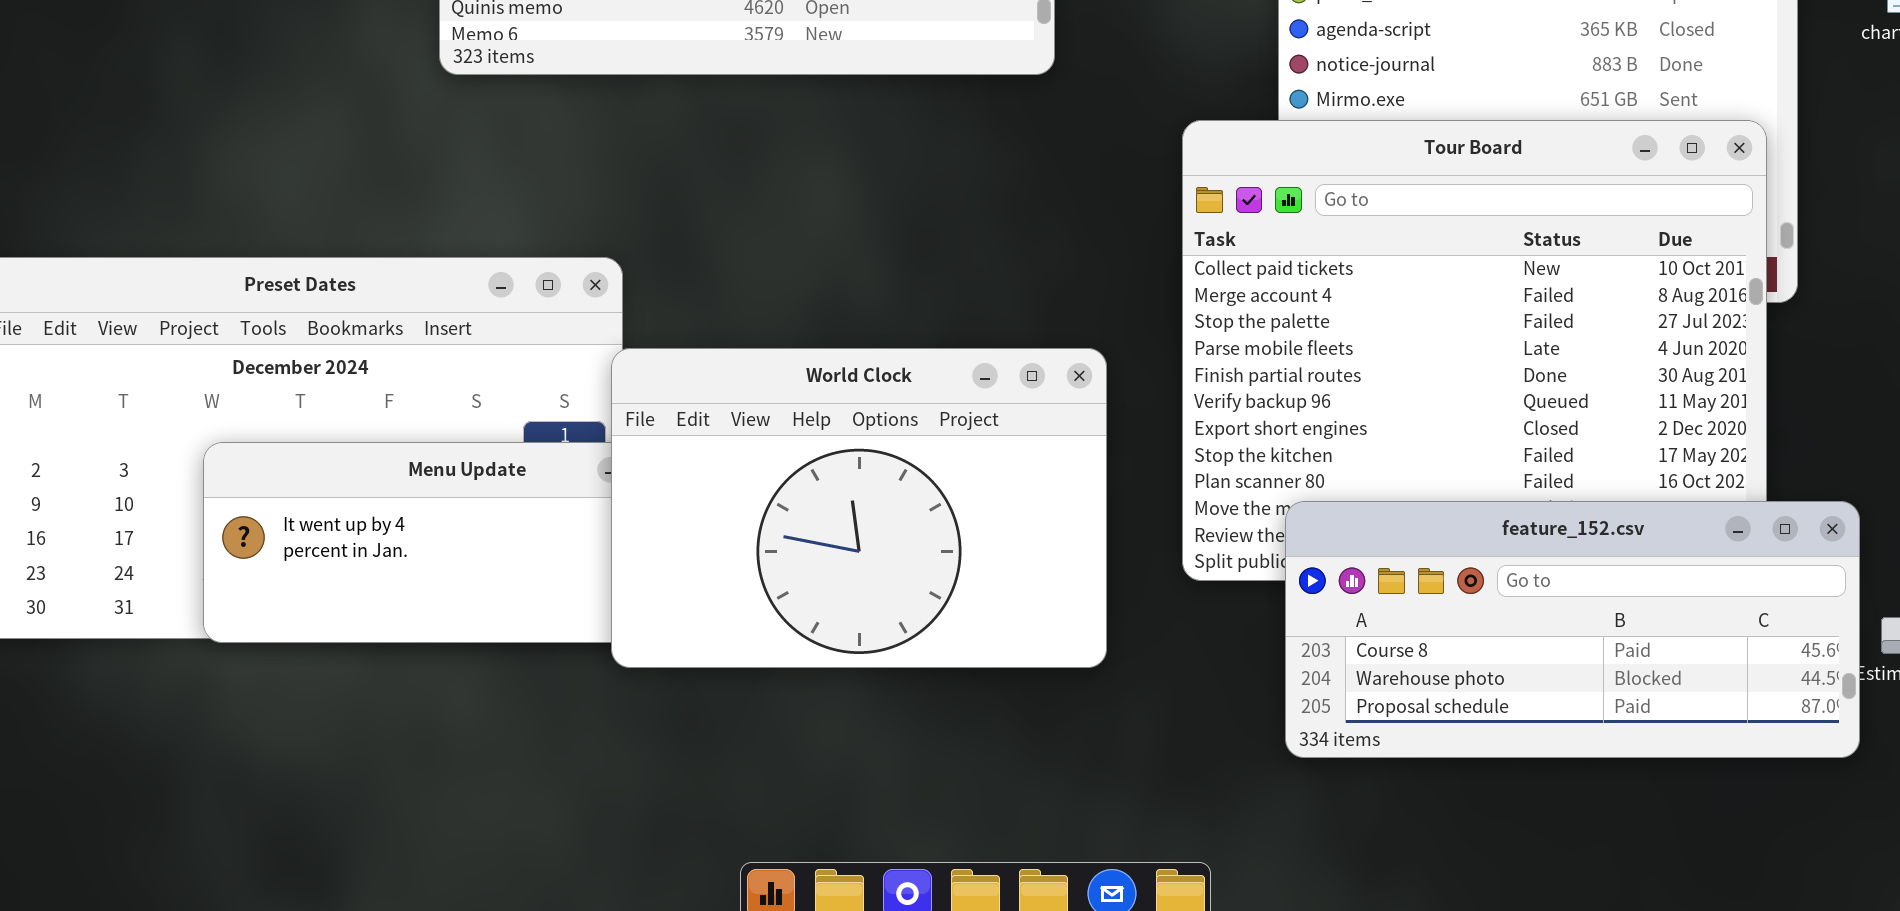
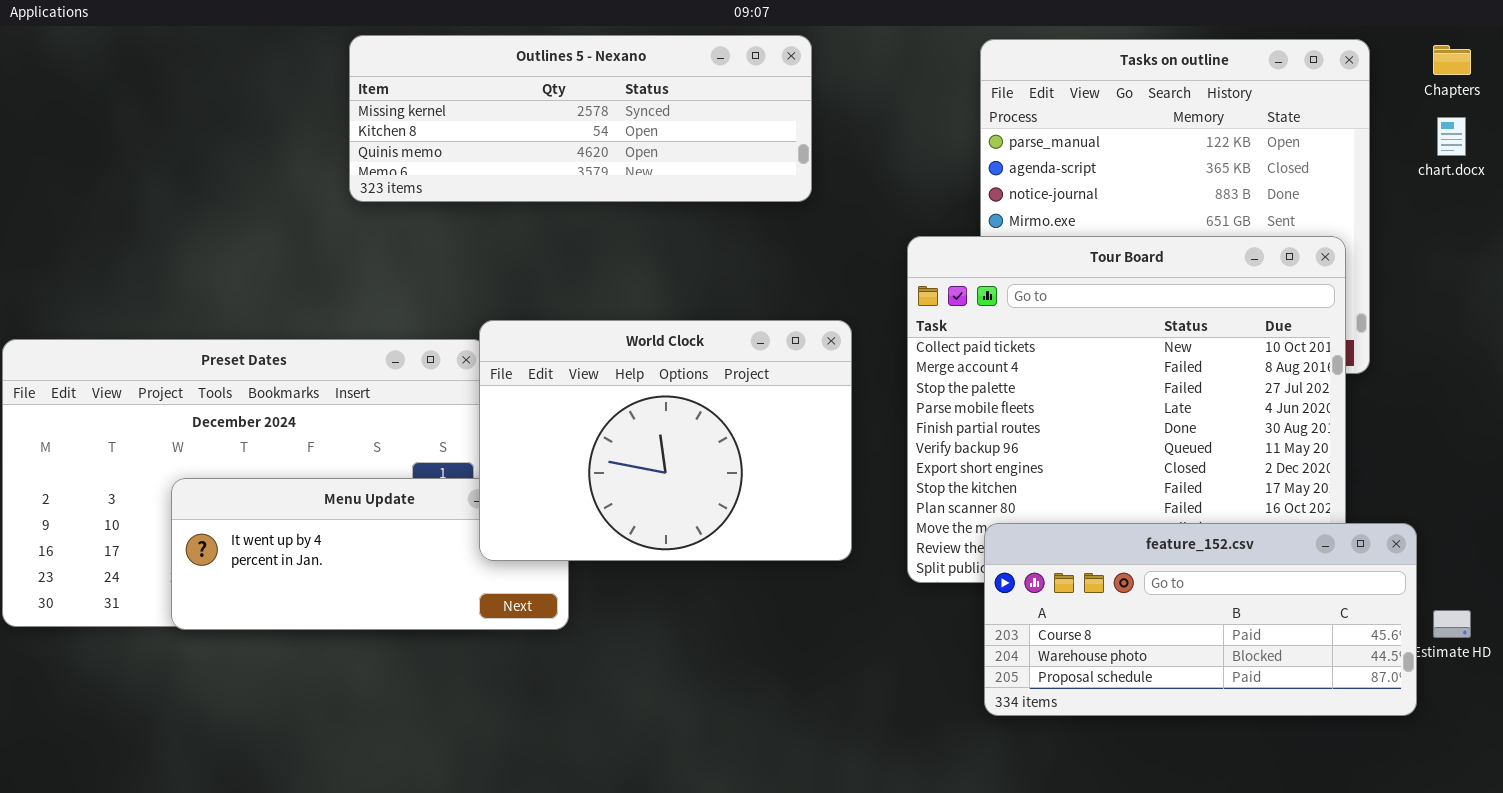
World Clock: [611,348,1107,668] -> [479,320,852,561], moved

